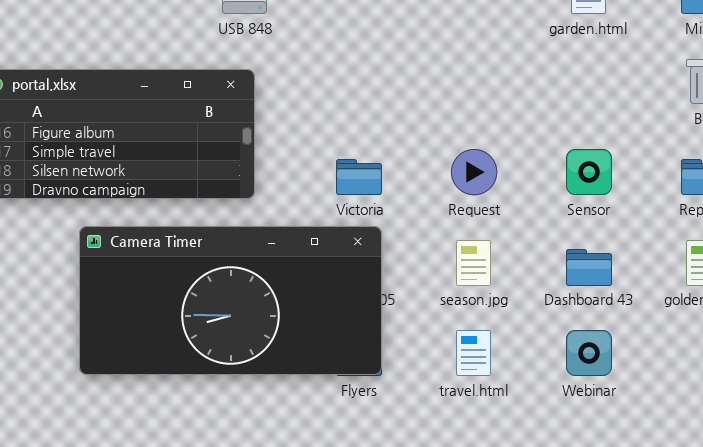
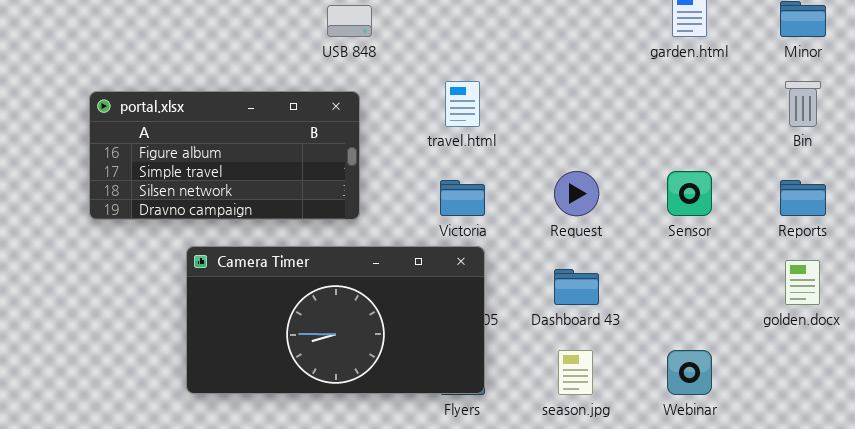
season.jpg: [456,240,491,286] -> [558,350,593,395], moved
Dashboard 43: [566,249,612,286] -> [554,269,599,305], moved
travel.html: [456,330,491,376] -> [445,81,480,127], moved

